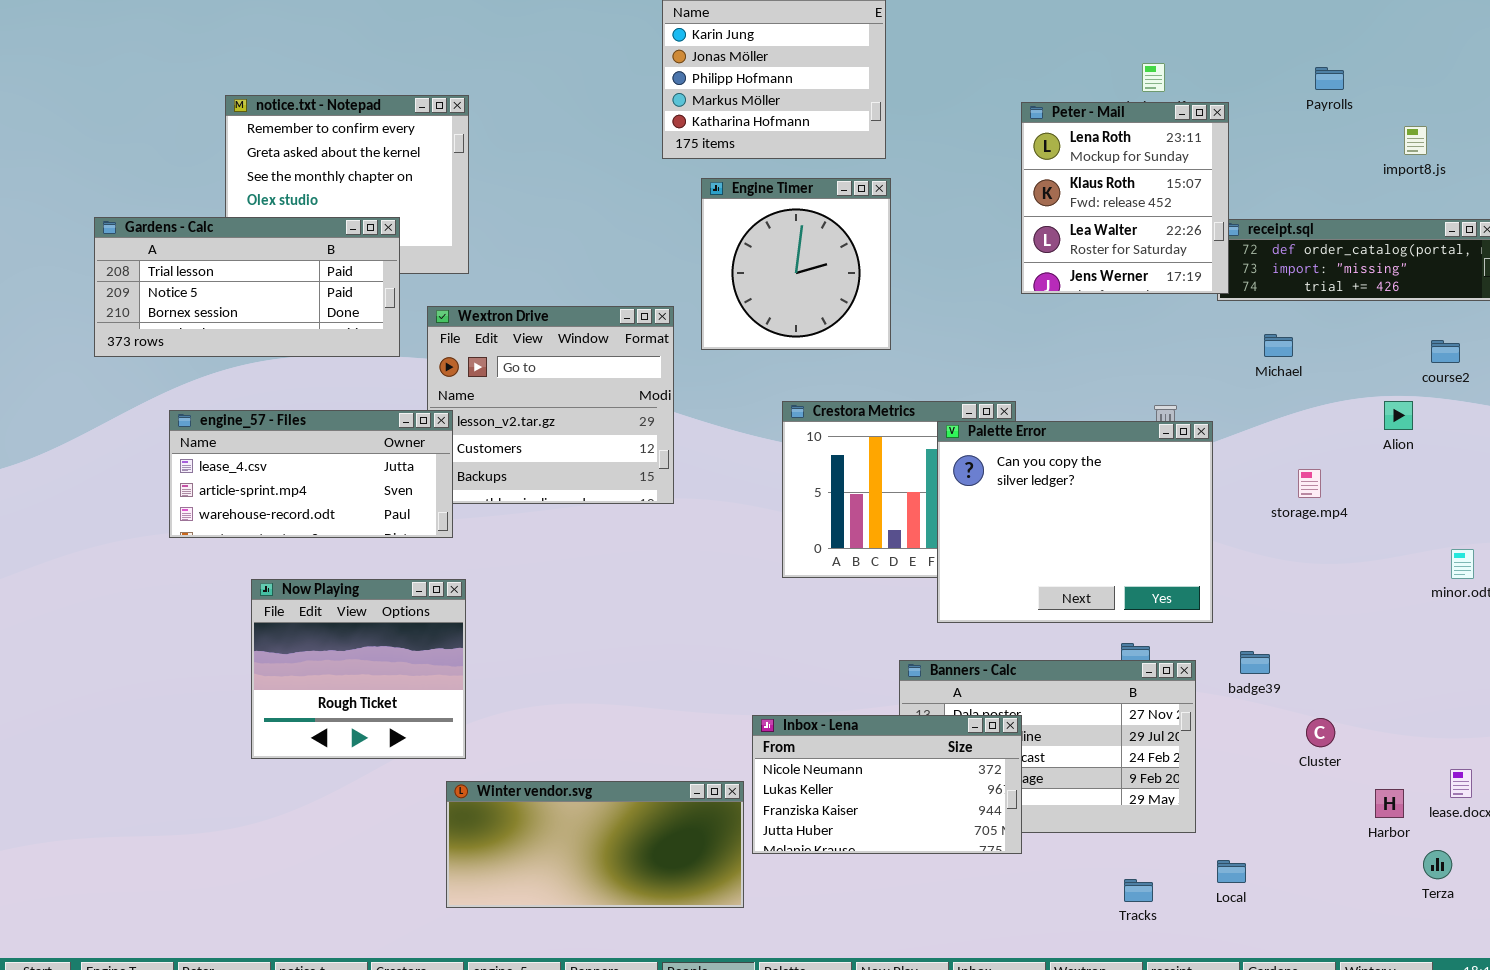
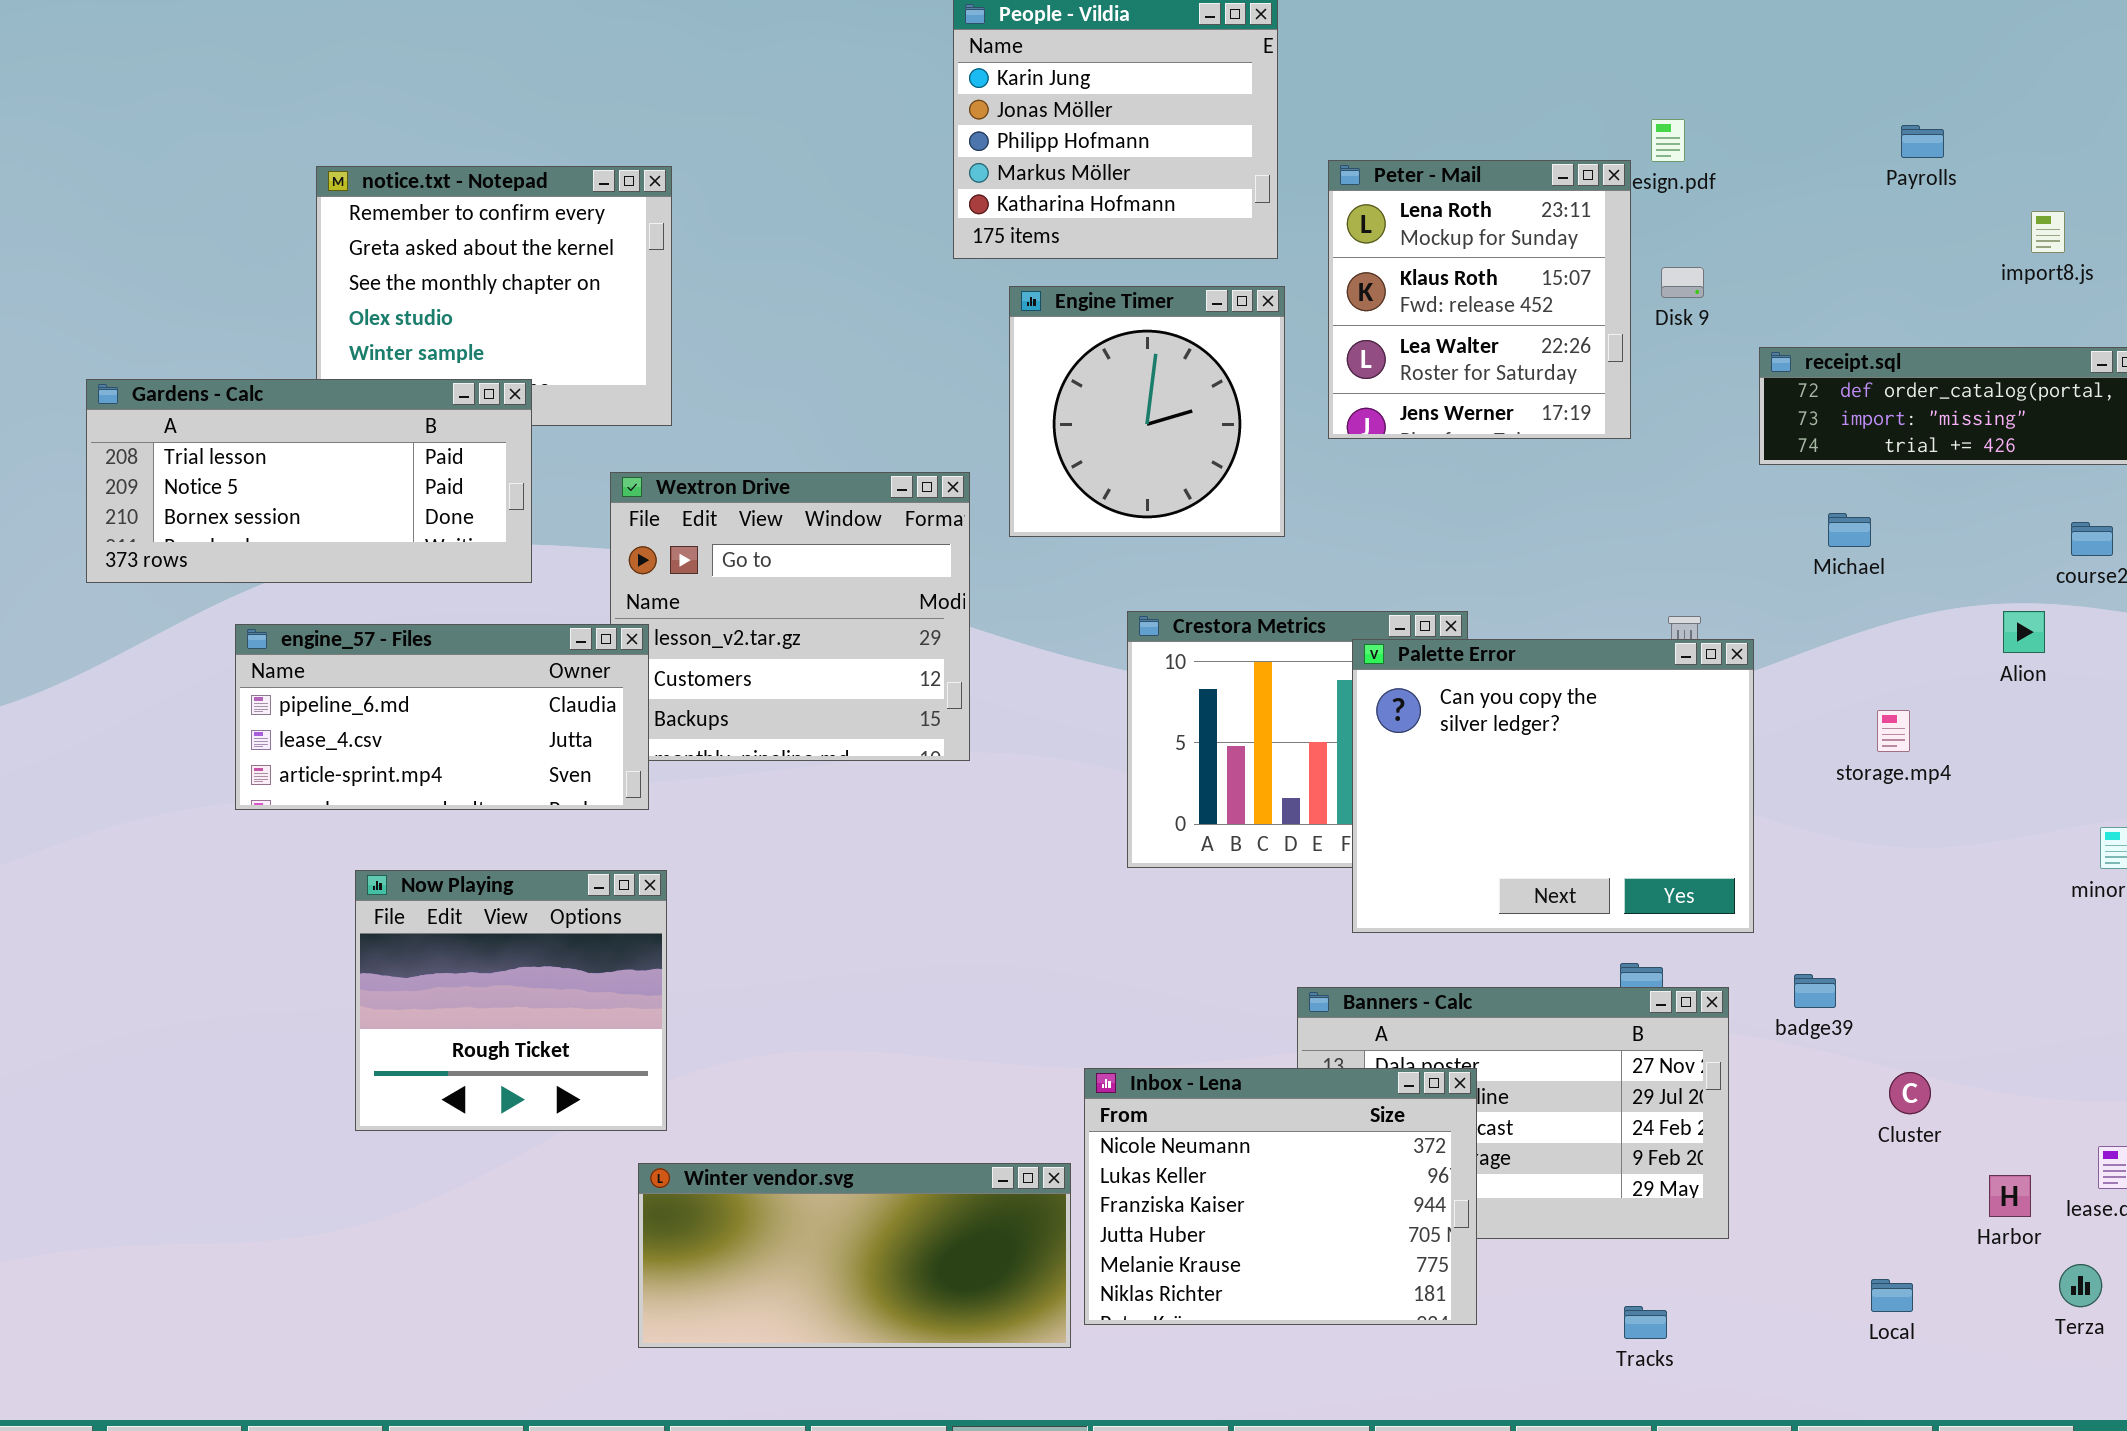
Peter - Mail: [1021,102,1229,294] -> [1328,160,1631,439], moved
Gardens - Calc: [94,217,400,357] -> [86,379,532,583], moved
engine_57 - Files: [169,410,453,538] -> [235,624,649,810], scrolled up 1 row
Inbox - Lena: [752,715,1022,854] -> [1084,1068,1477,1325], resized
Local: [1217,860,1246,883] -> [1871,1279,1913,1312], moved

